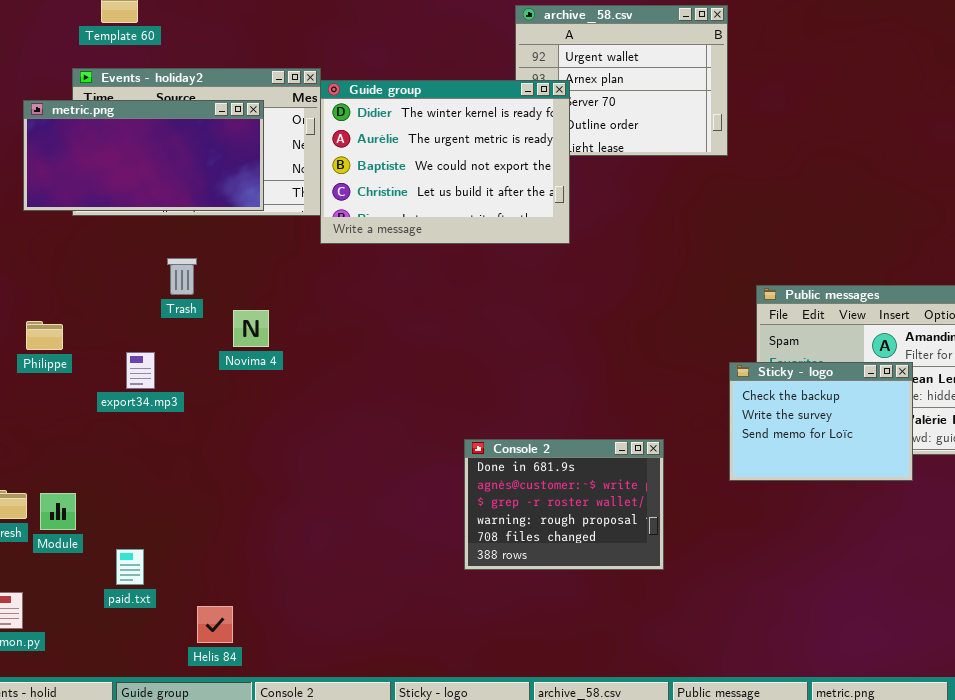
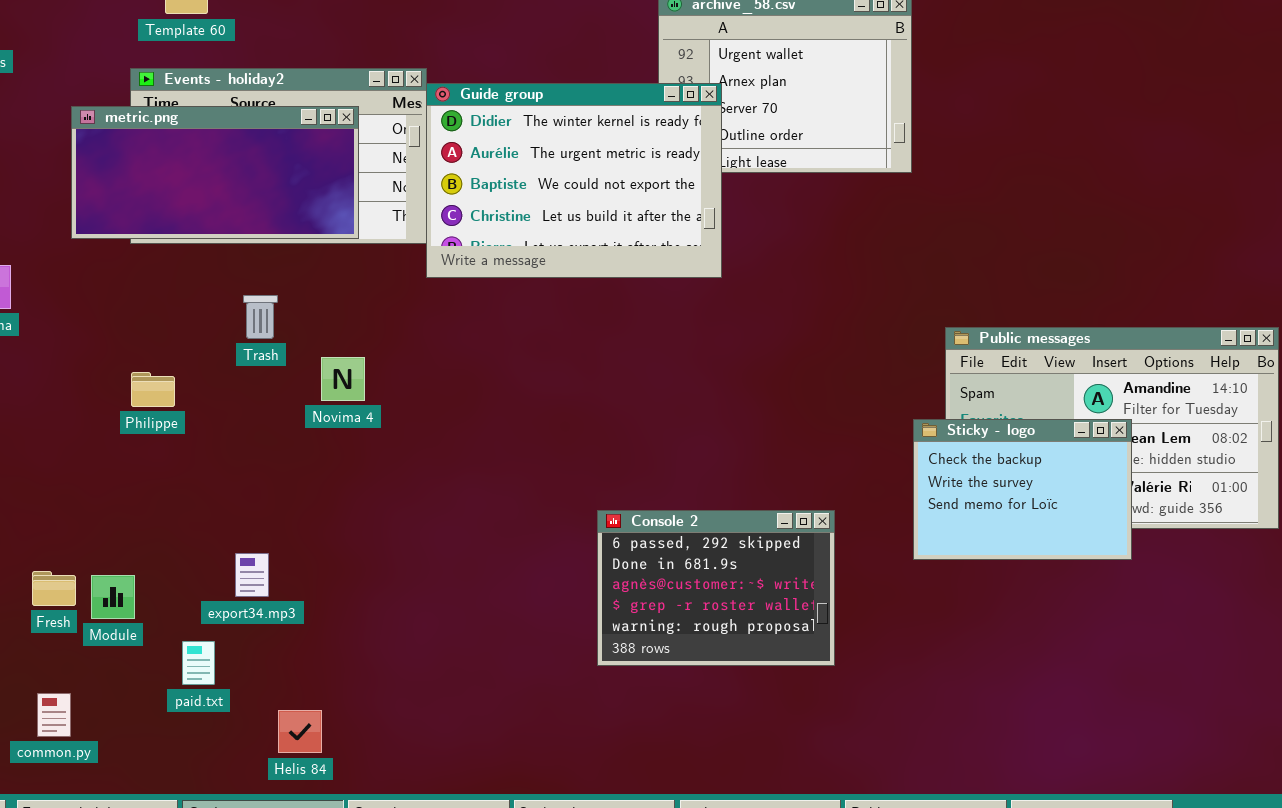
Philippe: [26,321,63,350] -> [131,372,175,407], moved
export34.mp3: [126,352,155,389] -> [235,553,269,597], moved
Console 2: [464,439,664,570] -> [597,510,835,666], scrolled up 1 row

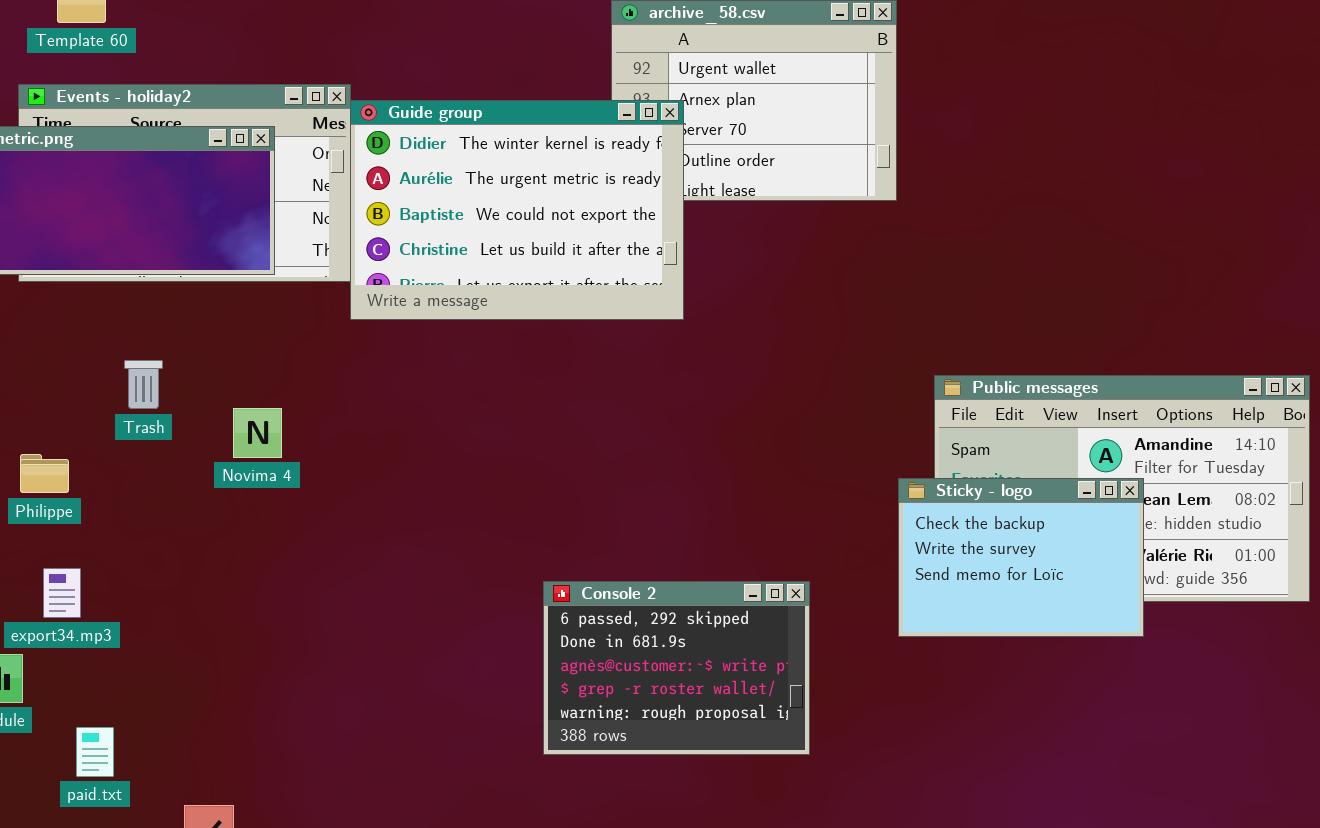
Trash: [243,295,278,339] -> [124,360,163,409], moved
Philippe: [131,372,175,407] -> [20,454,69,493], moved
export34.mp3: [235,553,269,597] -> [43,568,81,618], moved

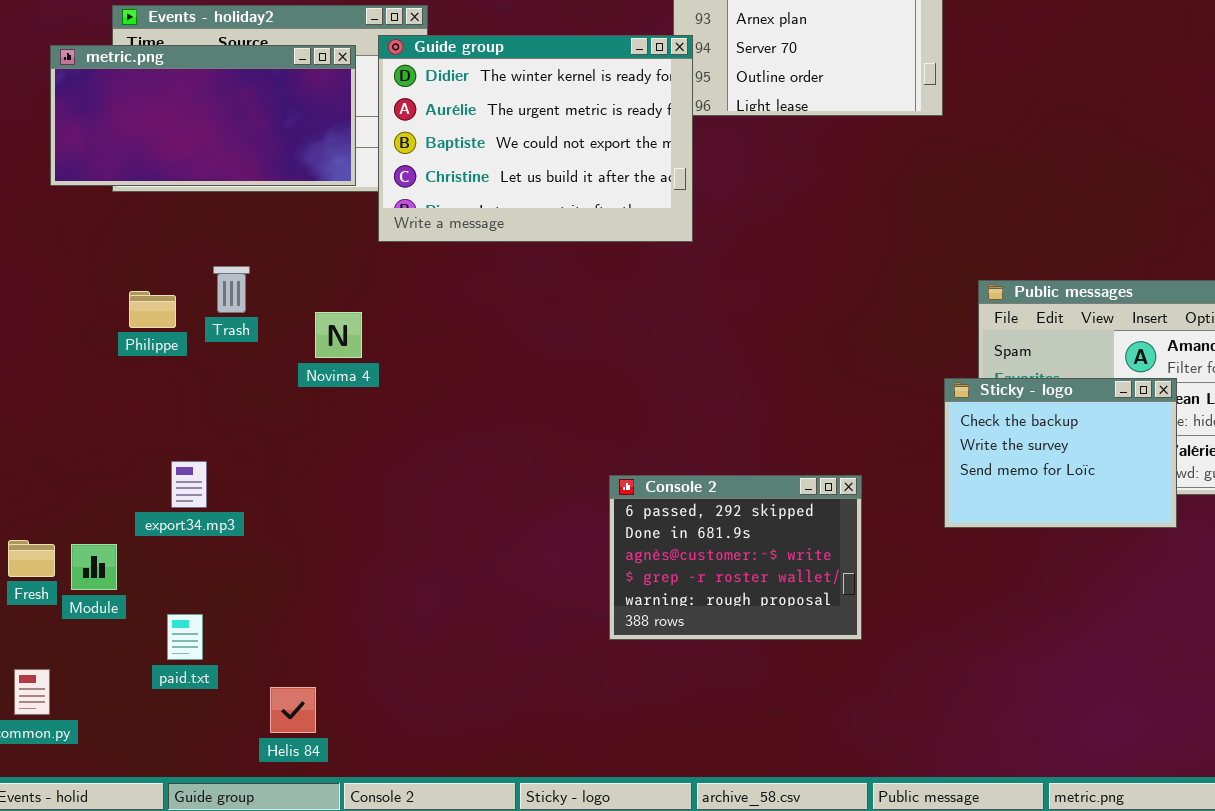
Guide group: [350,100,684,320] -> [378,35,693,242], moved
Philippe: [20,454,69,493] -> [129,291,176,328], moved
export34.mp3: [43,568,81,618] -> [171,461,207,508], moved

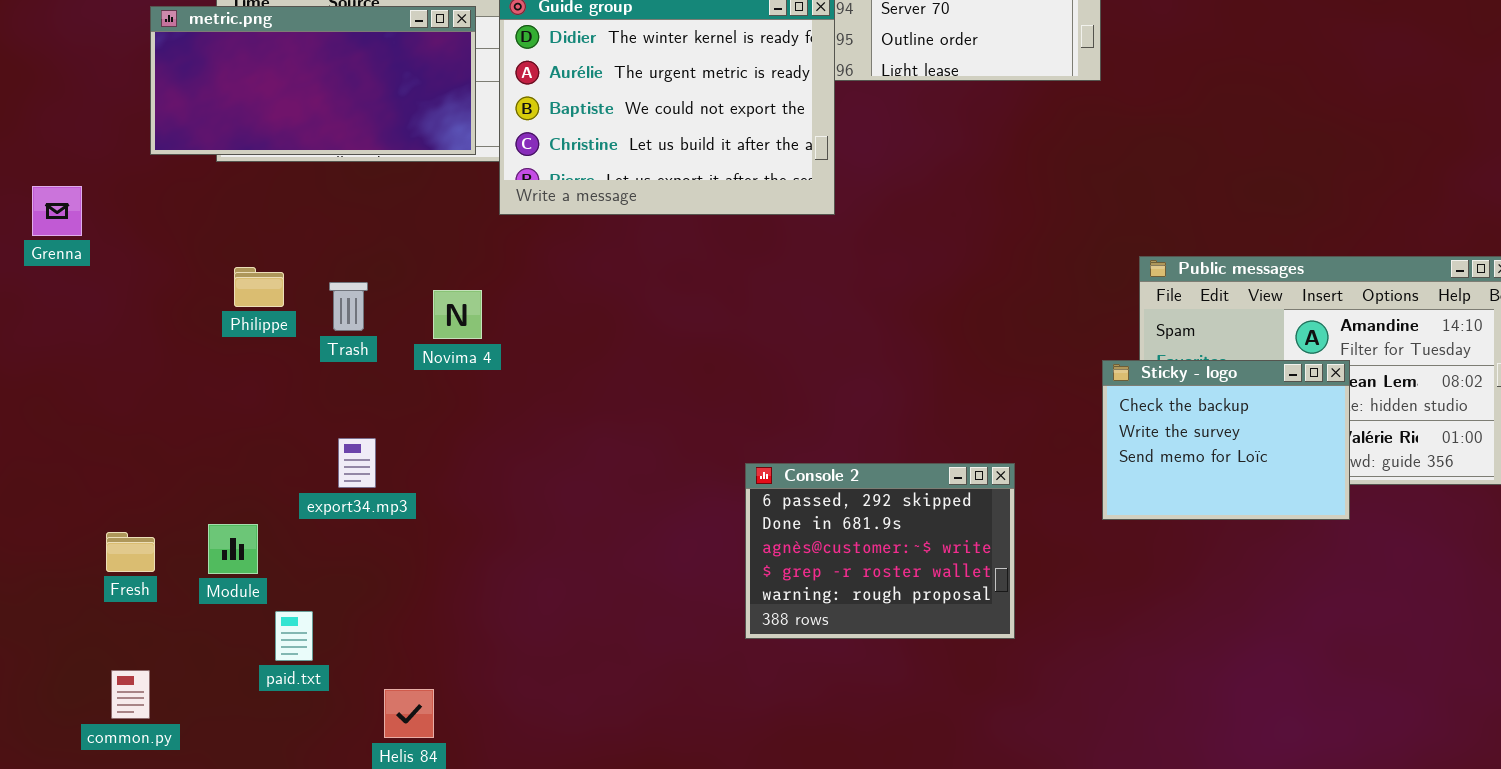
Trash: [213,266,250,313] -> [329,282,368,331], moved
export34.mp3: [171,461,207,508] -> [338,438,376,488], moved
Module: [71,544,117,590] -> [208,524,258,574], moved

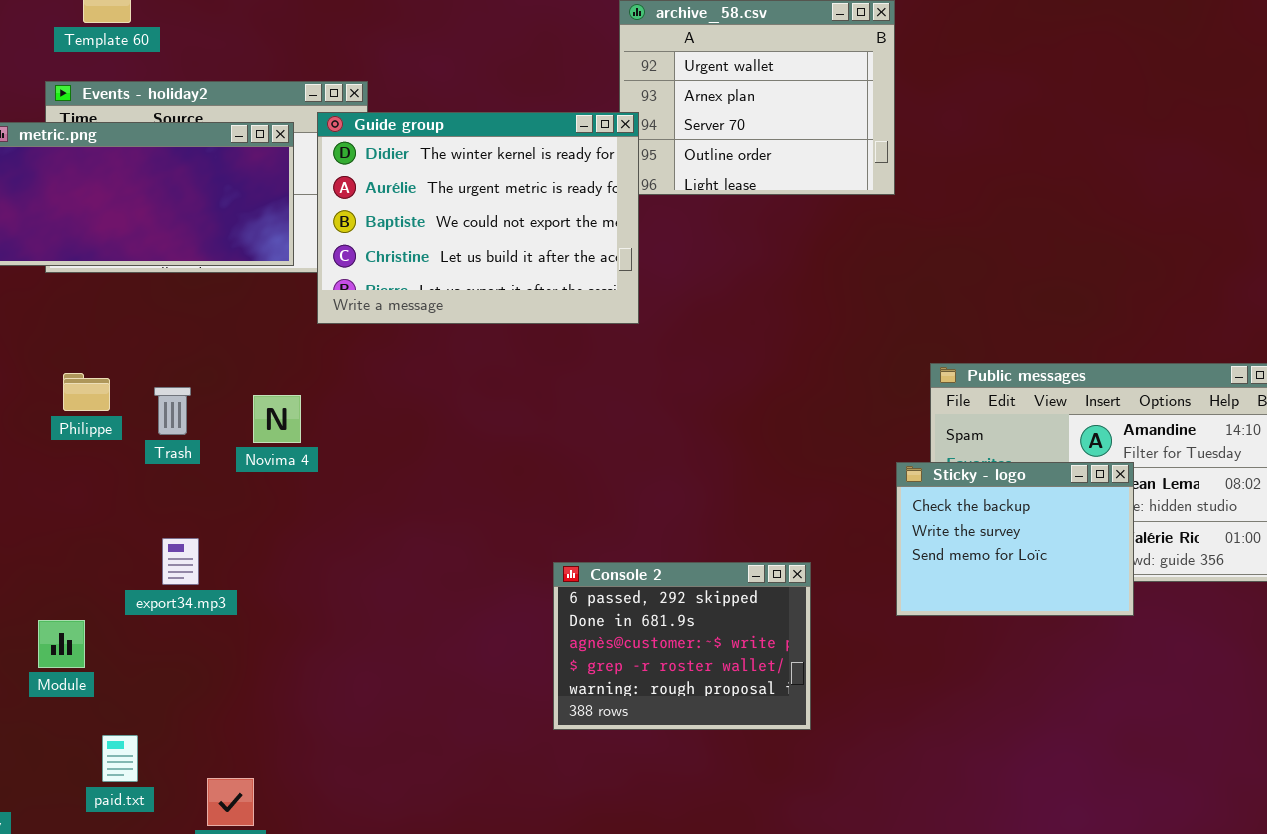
paid.txt: [275,611,313,661] -> [102,735,138,782], moved

